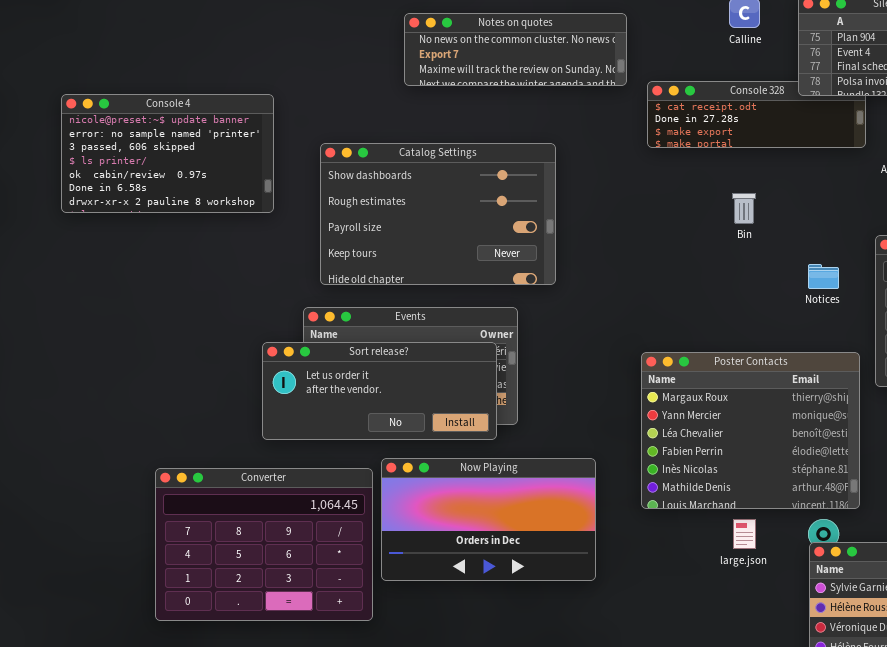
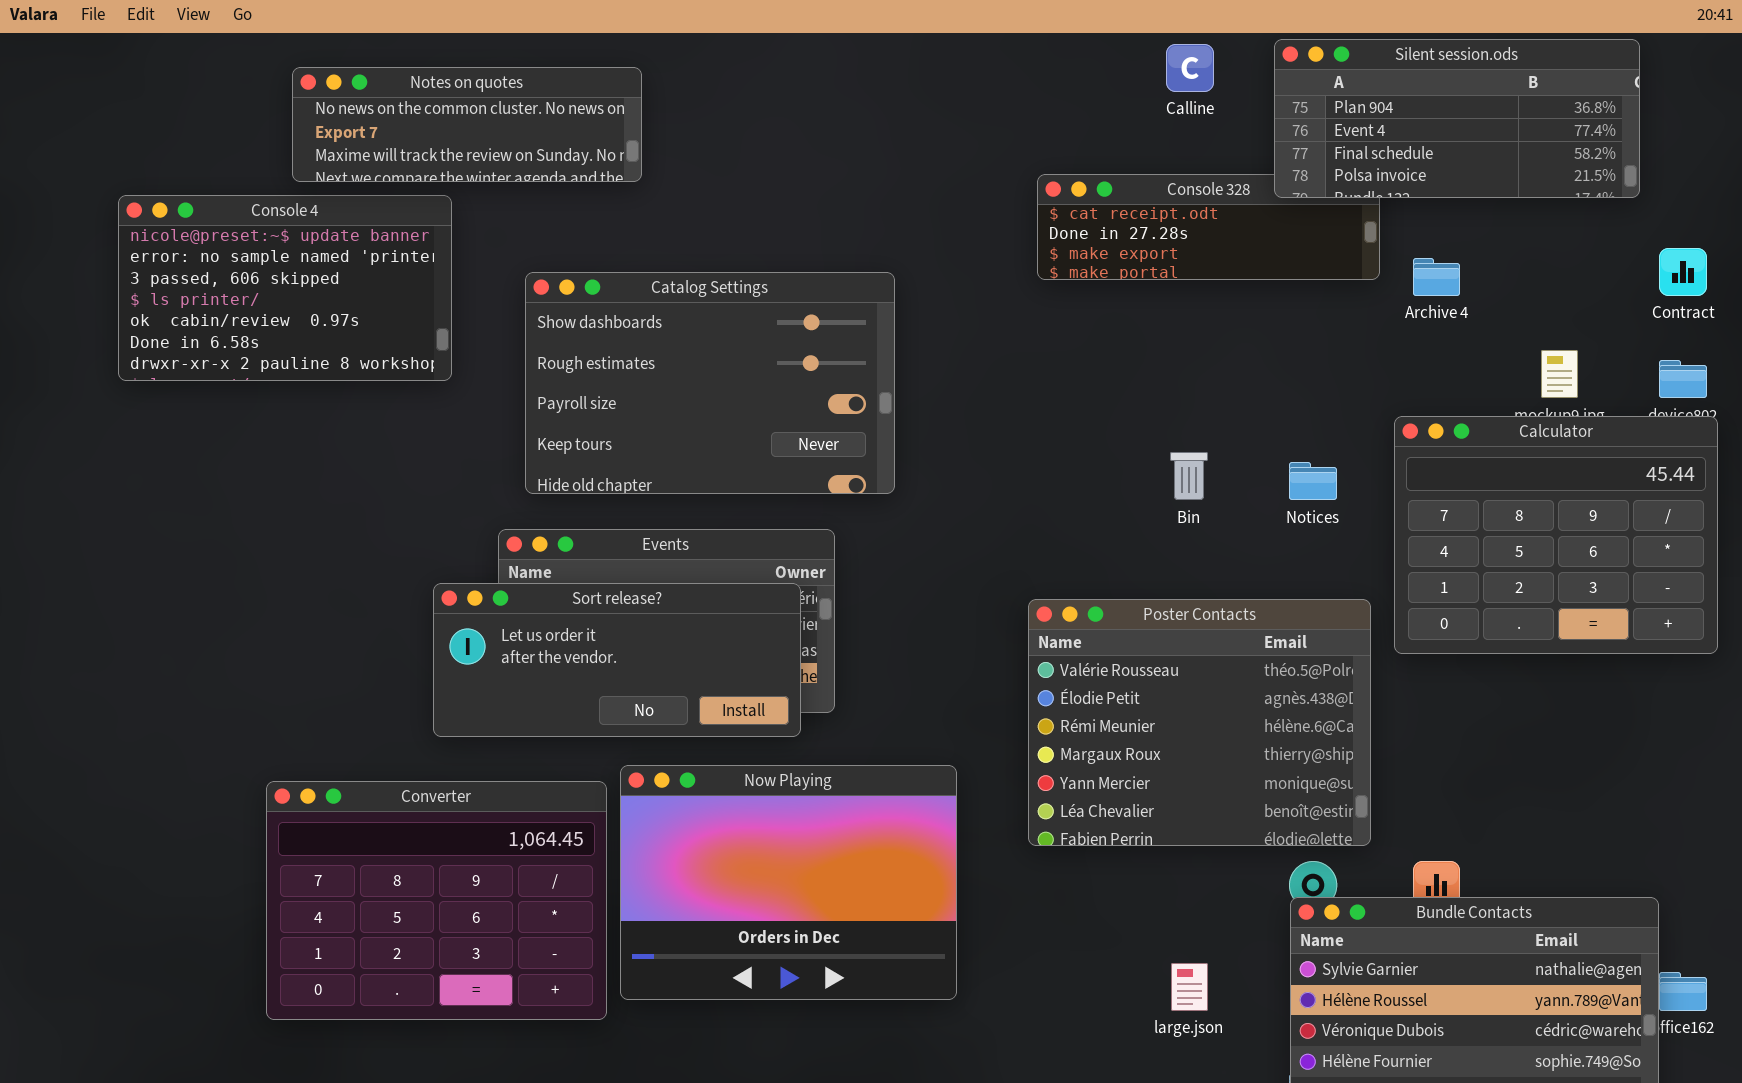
Notes on quotes: [404,13,627,86] -> [292,67,642,182], moved
Bin: [732,193,756,224] -> [1170,452,1208,500], moved
Poster Contacts: [641,352,860,509] -> [1028,599,1371,846], scrolled up 3 rows
Now Playing: [381,458,596,581] -> [620,765,957,1000], resized
large.json: [733,519,756,549] -> [1171,963,1208,1011], moved

